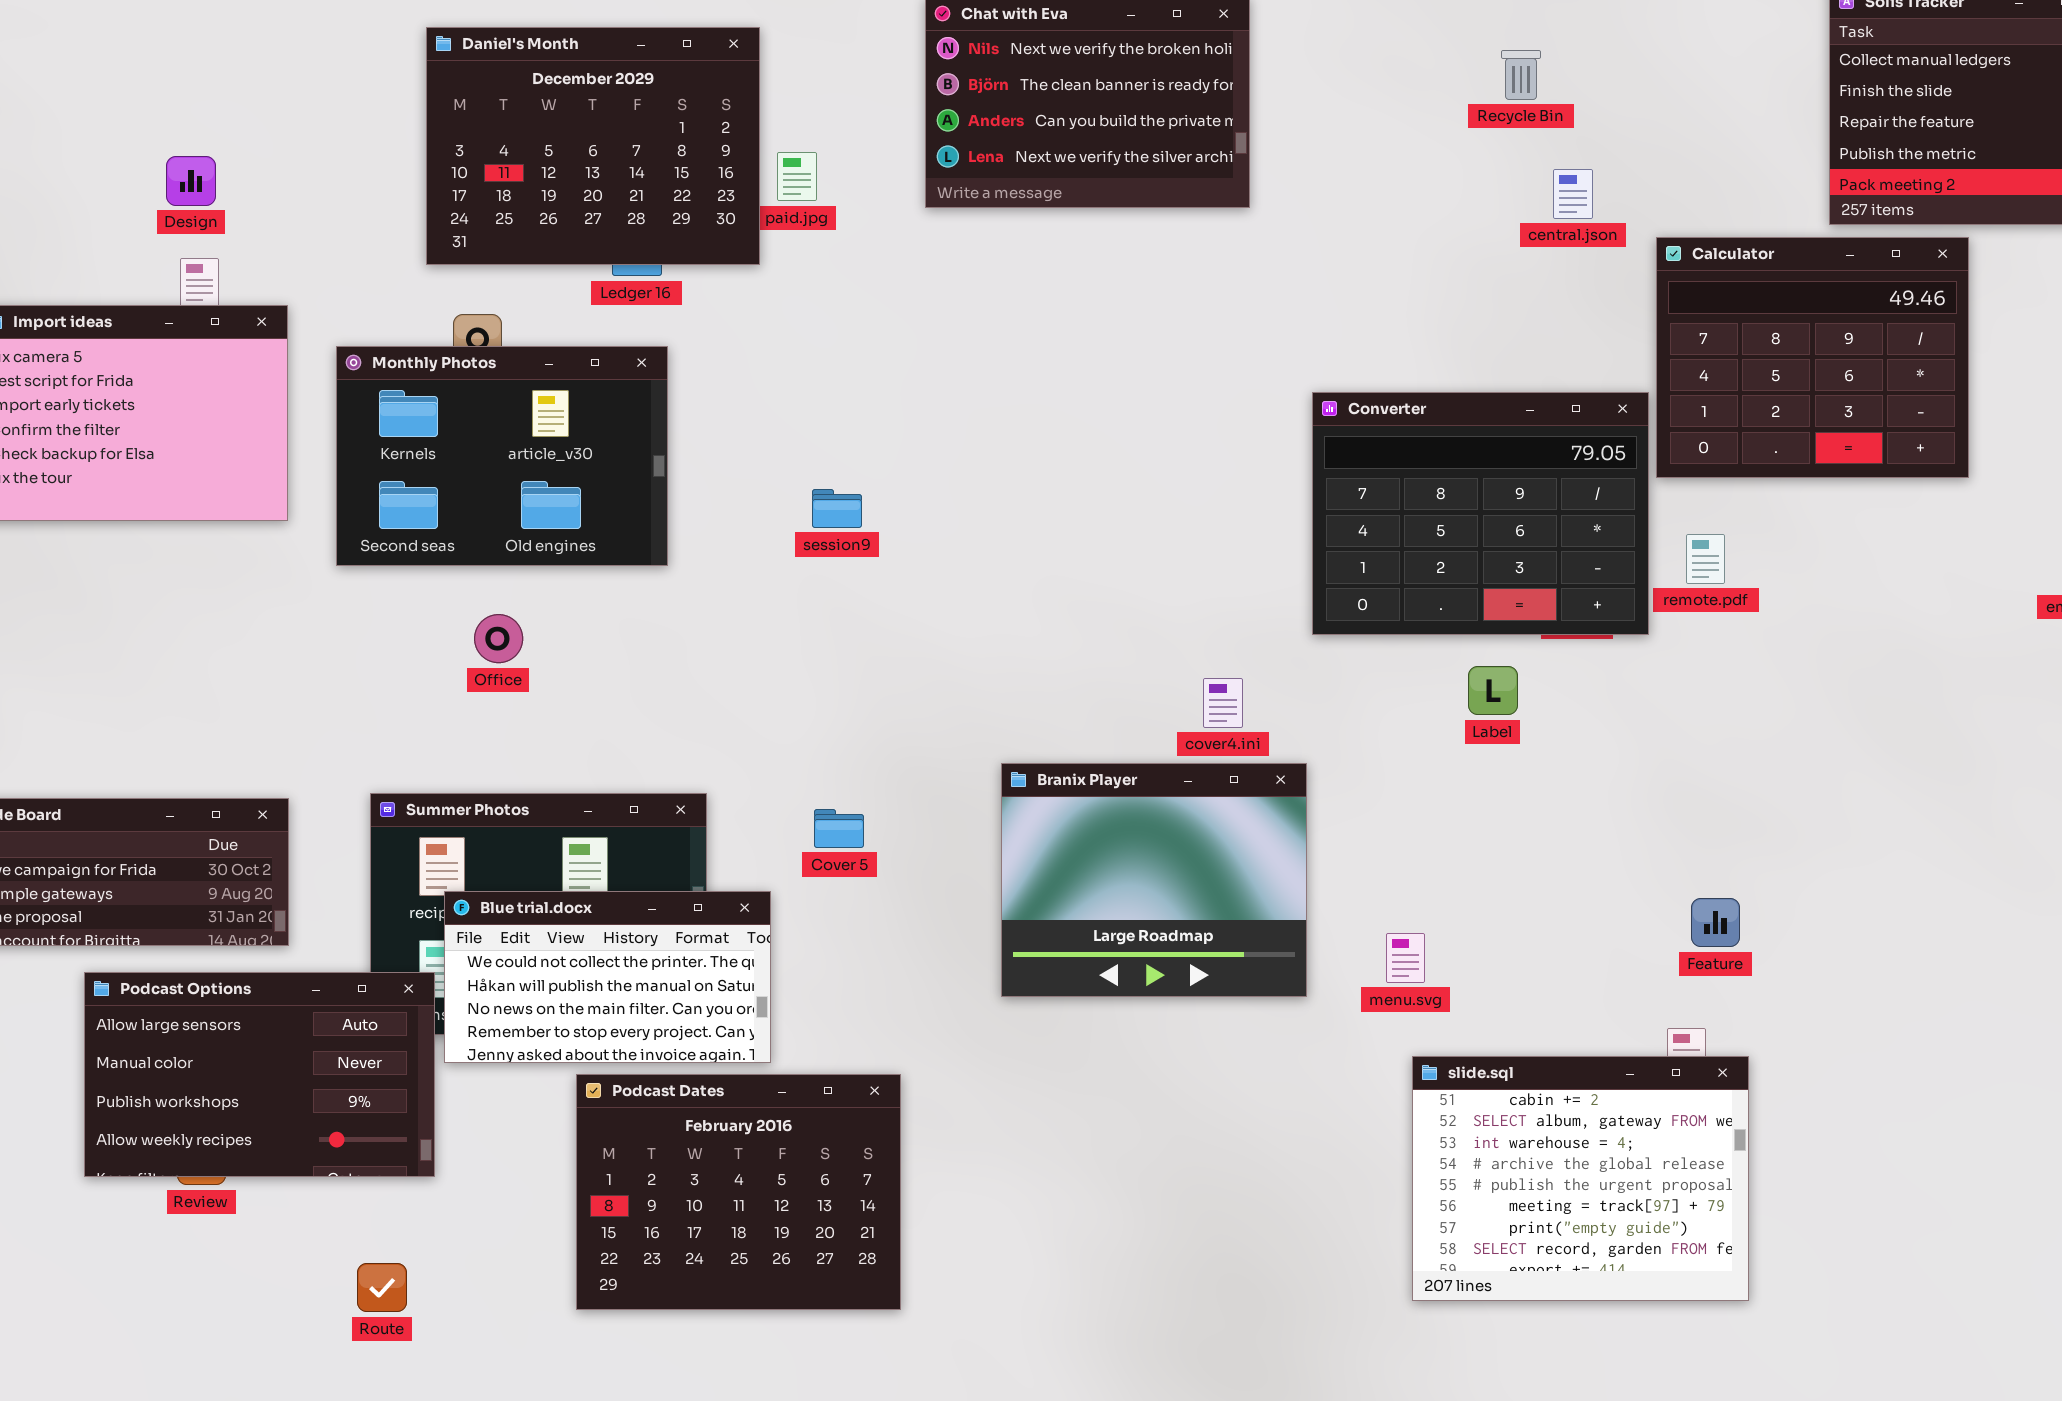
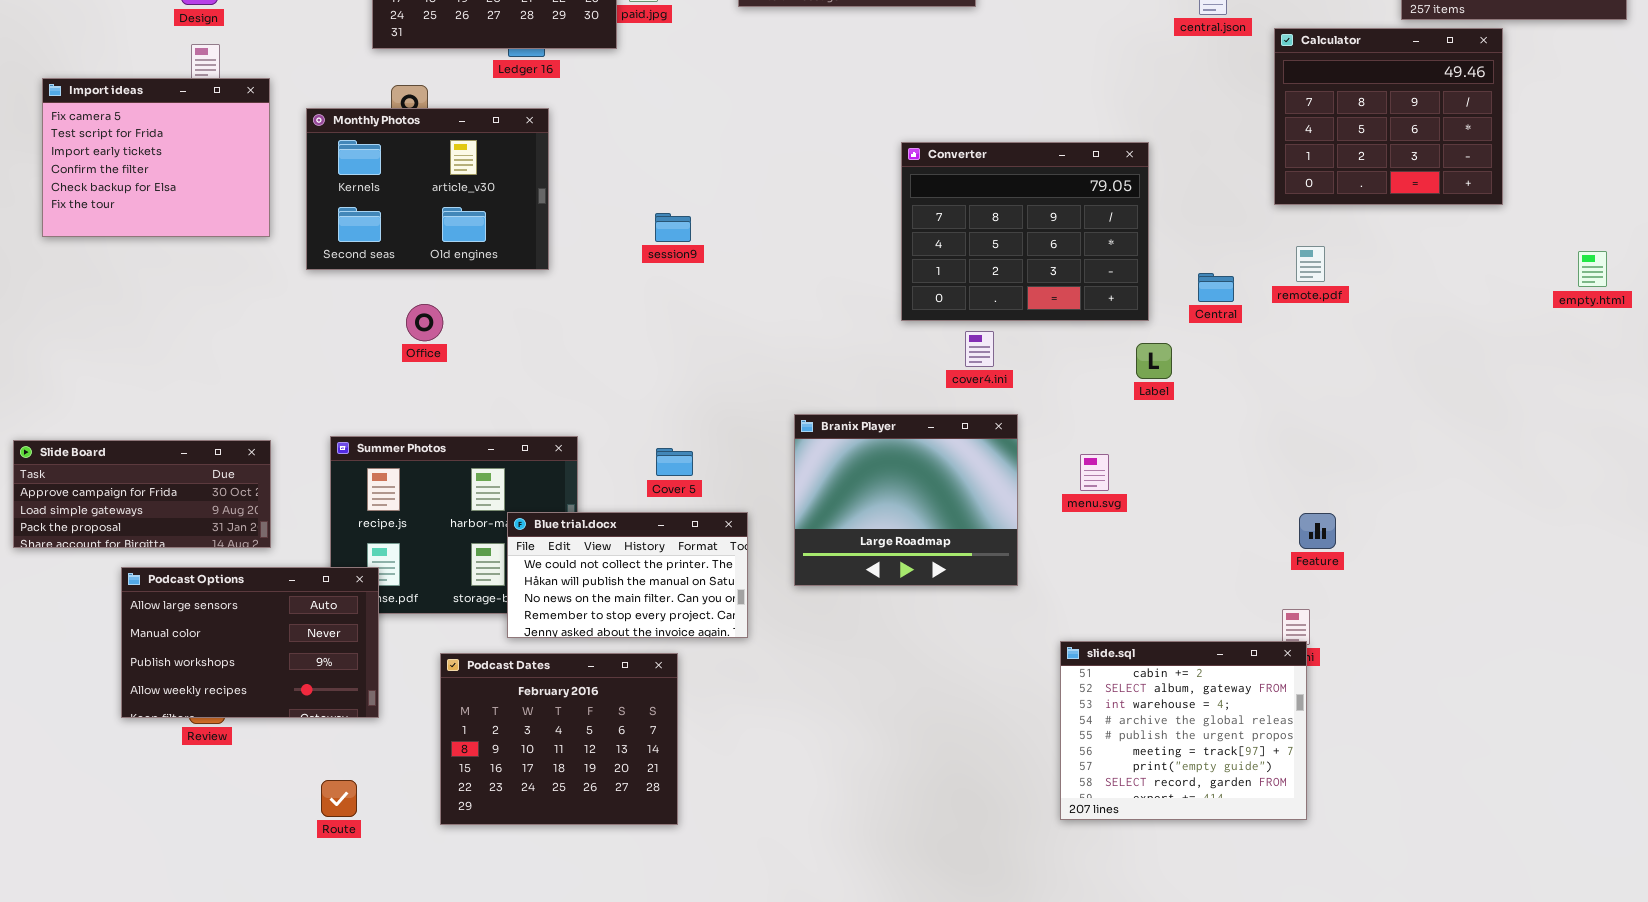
Converter: [1312,392,1649,635] -> [901,142,1149,321], moved
cover4.ini: [1203,678,1243,728] -> [965,331,994,367], moved
Blue trial.docx: [444,891,771,1063] -> [507,512,748,638], moved
menu.svg: [1386,933,1425,983] -> [1080,454,1109,491], moved
slide.sql: [1412,1056,1749,1301] -> [1060,641,1307,820], moved
Podcast Dates: [576,1074,901,1310] -> [440,653,678,825], moved

